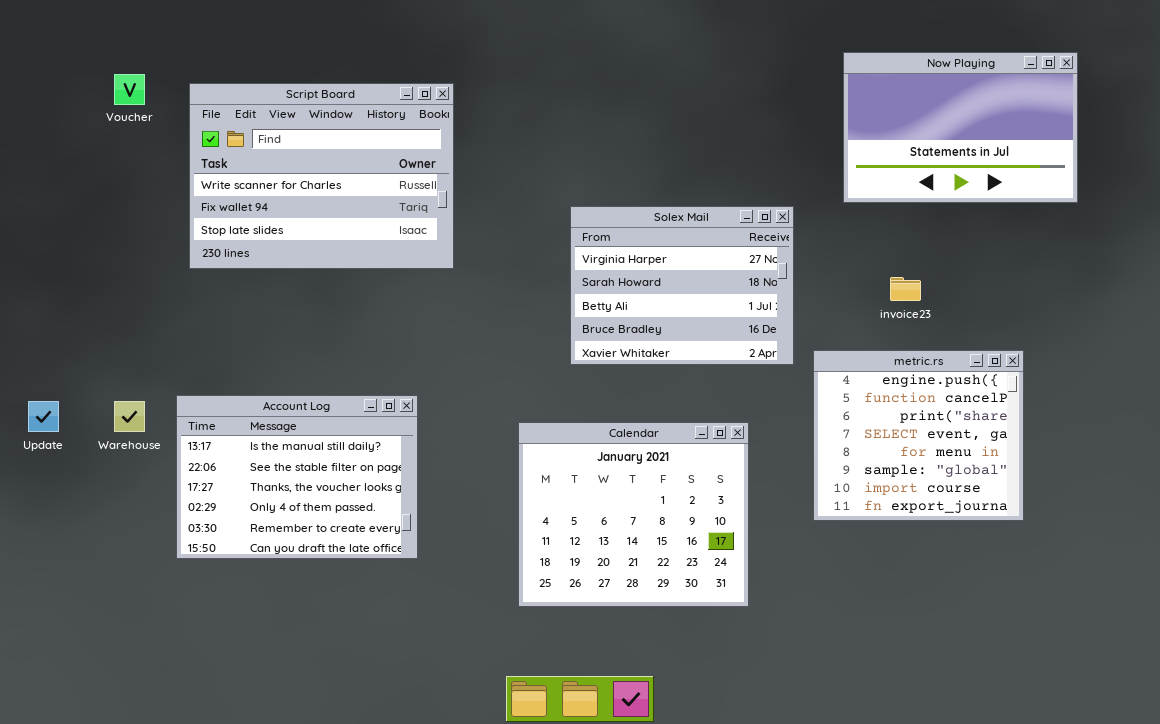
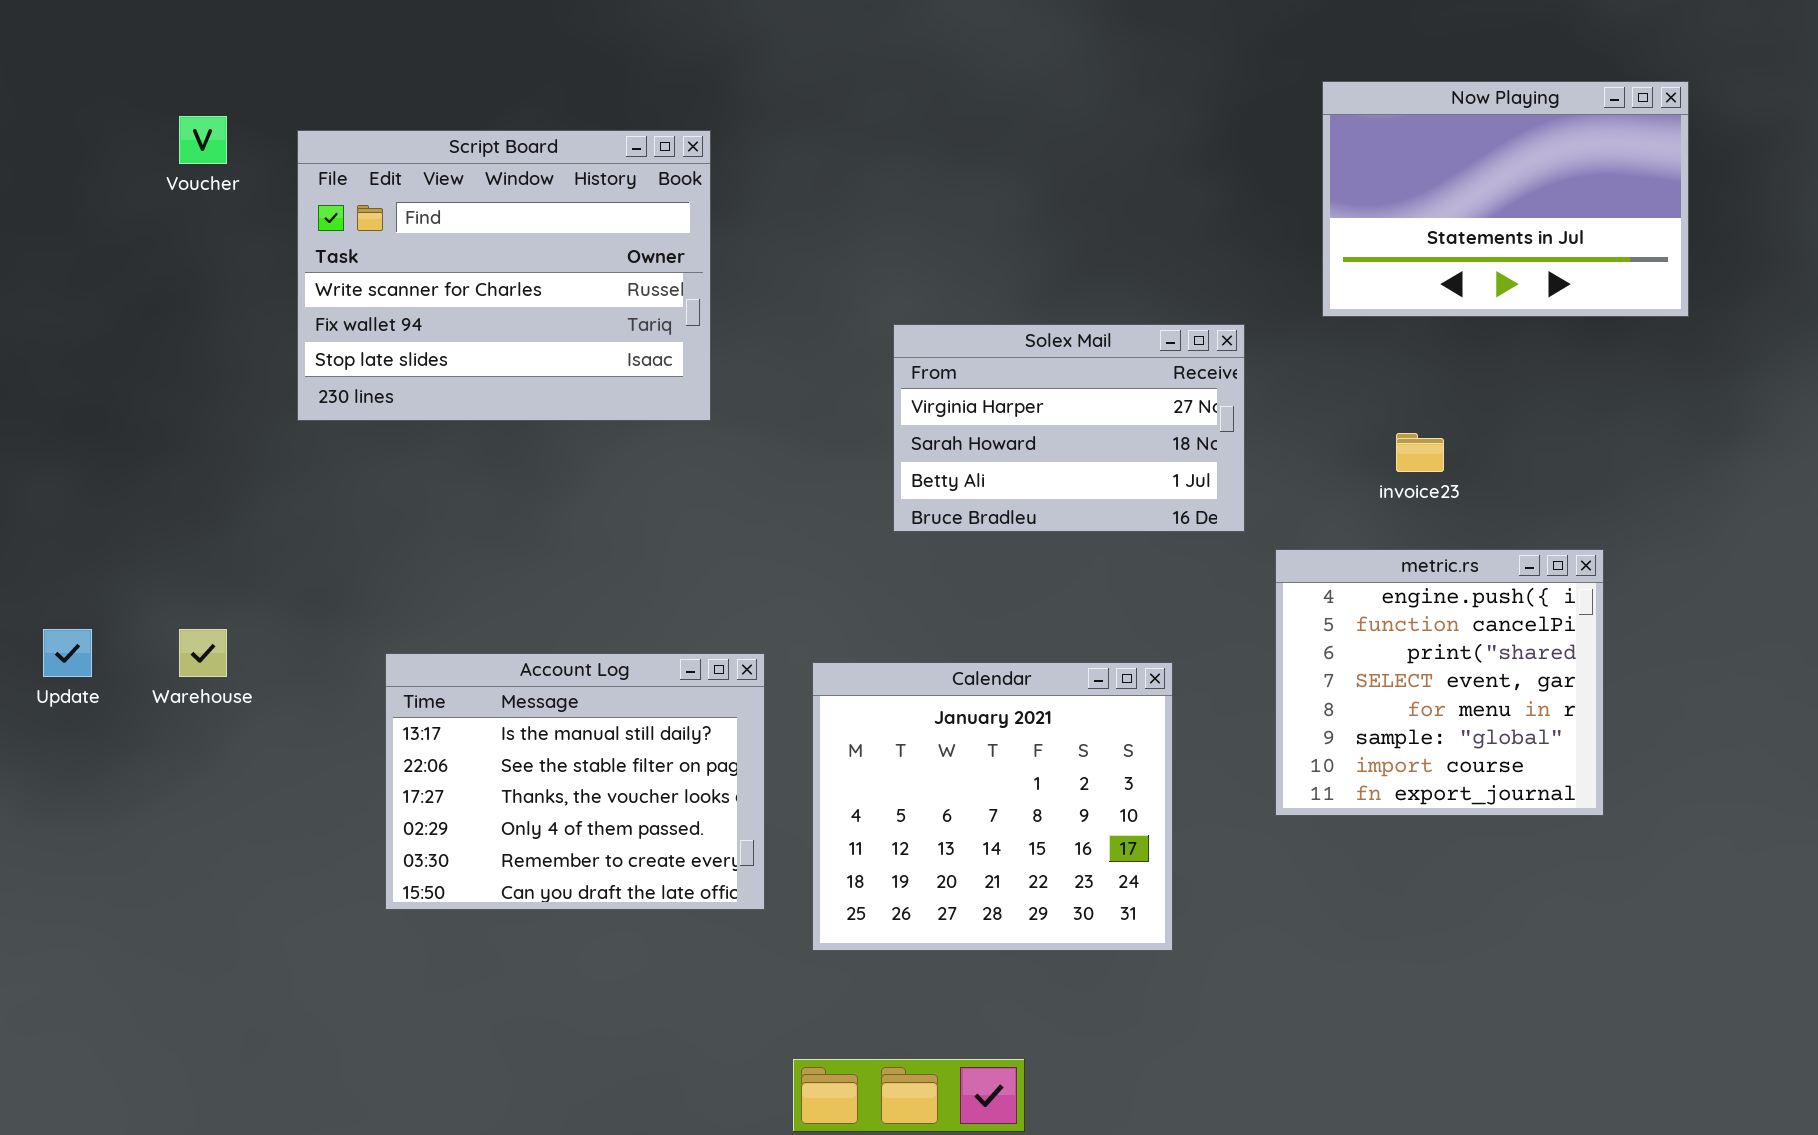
Solex Mail: [570,206,794,365] -> [893,324,1245,532], resized
Account Log: [176,395,418,559] -> [385,653,765,910], moved

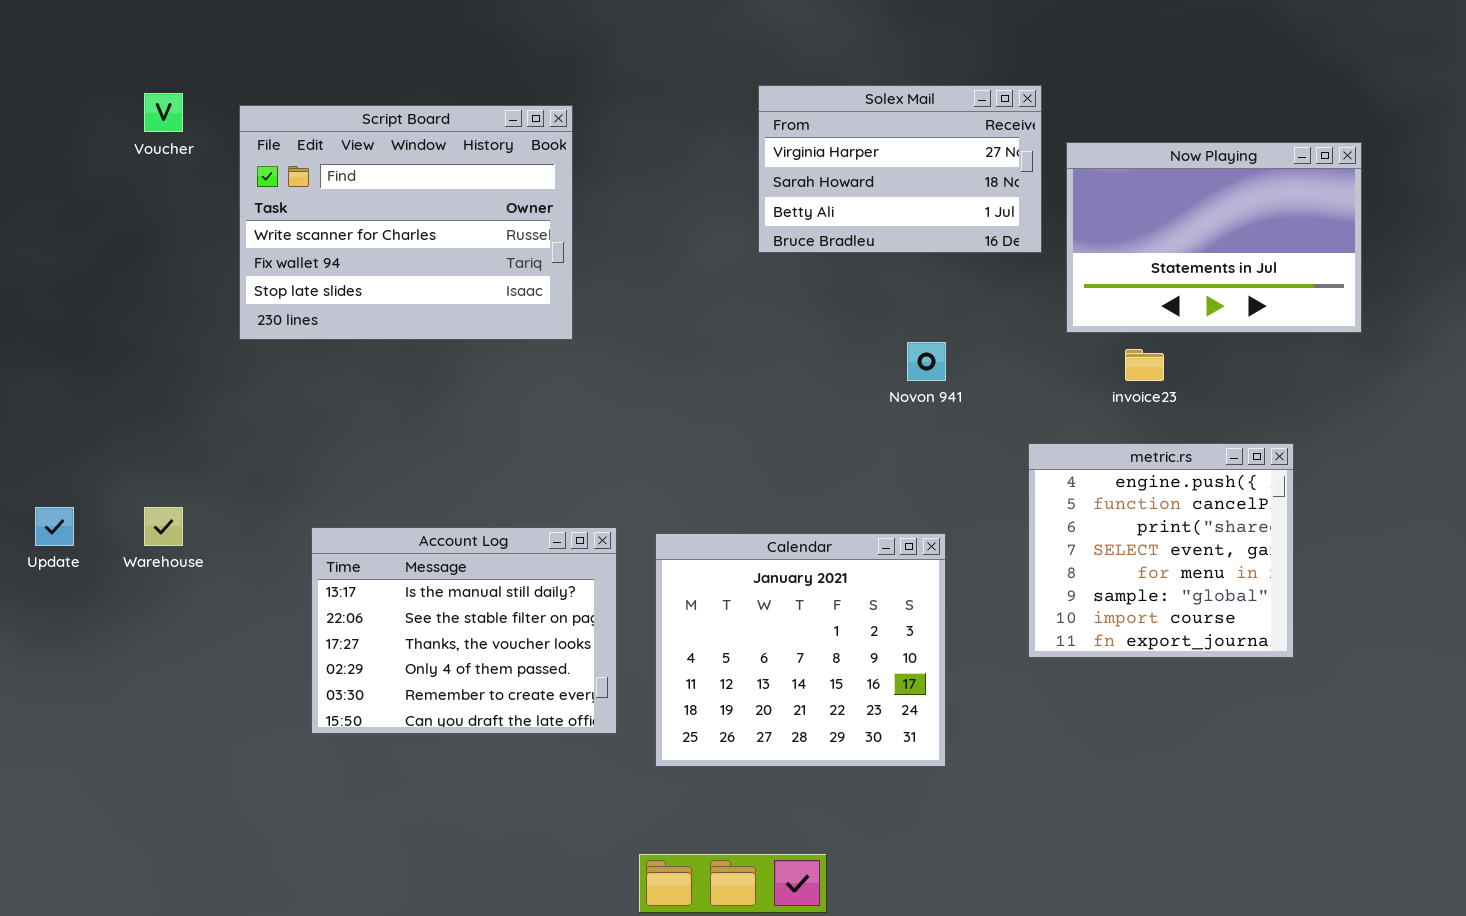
Now Playing: [1322,81,1689,317] -> [1066,142,1362,333], moved
Solex Mail: [893,324,1245,532] -> [758,85,1042,253], moved

